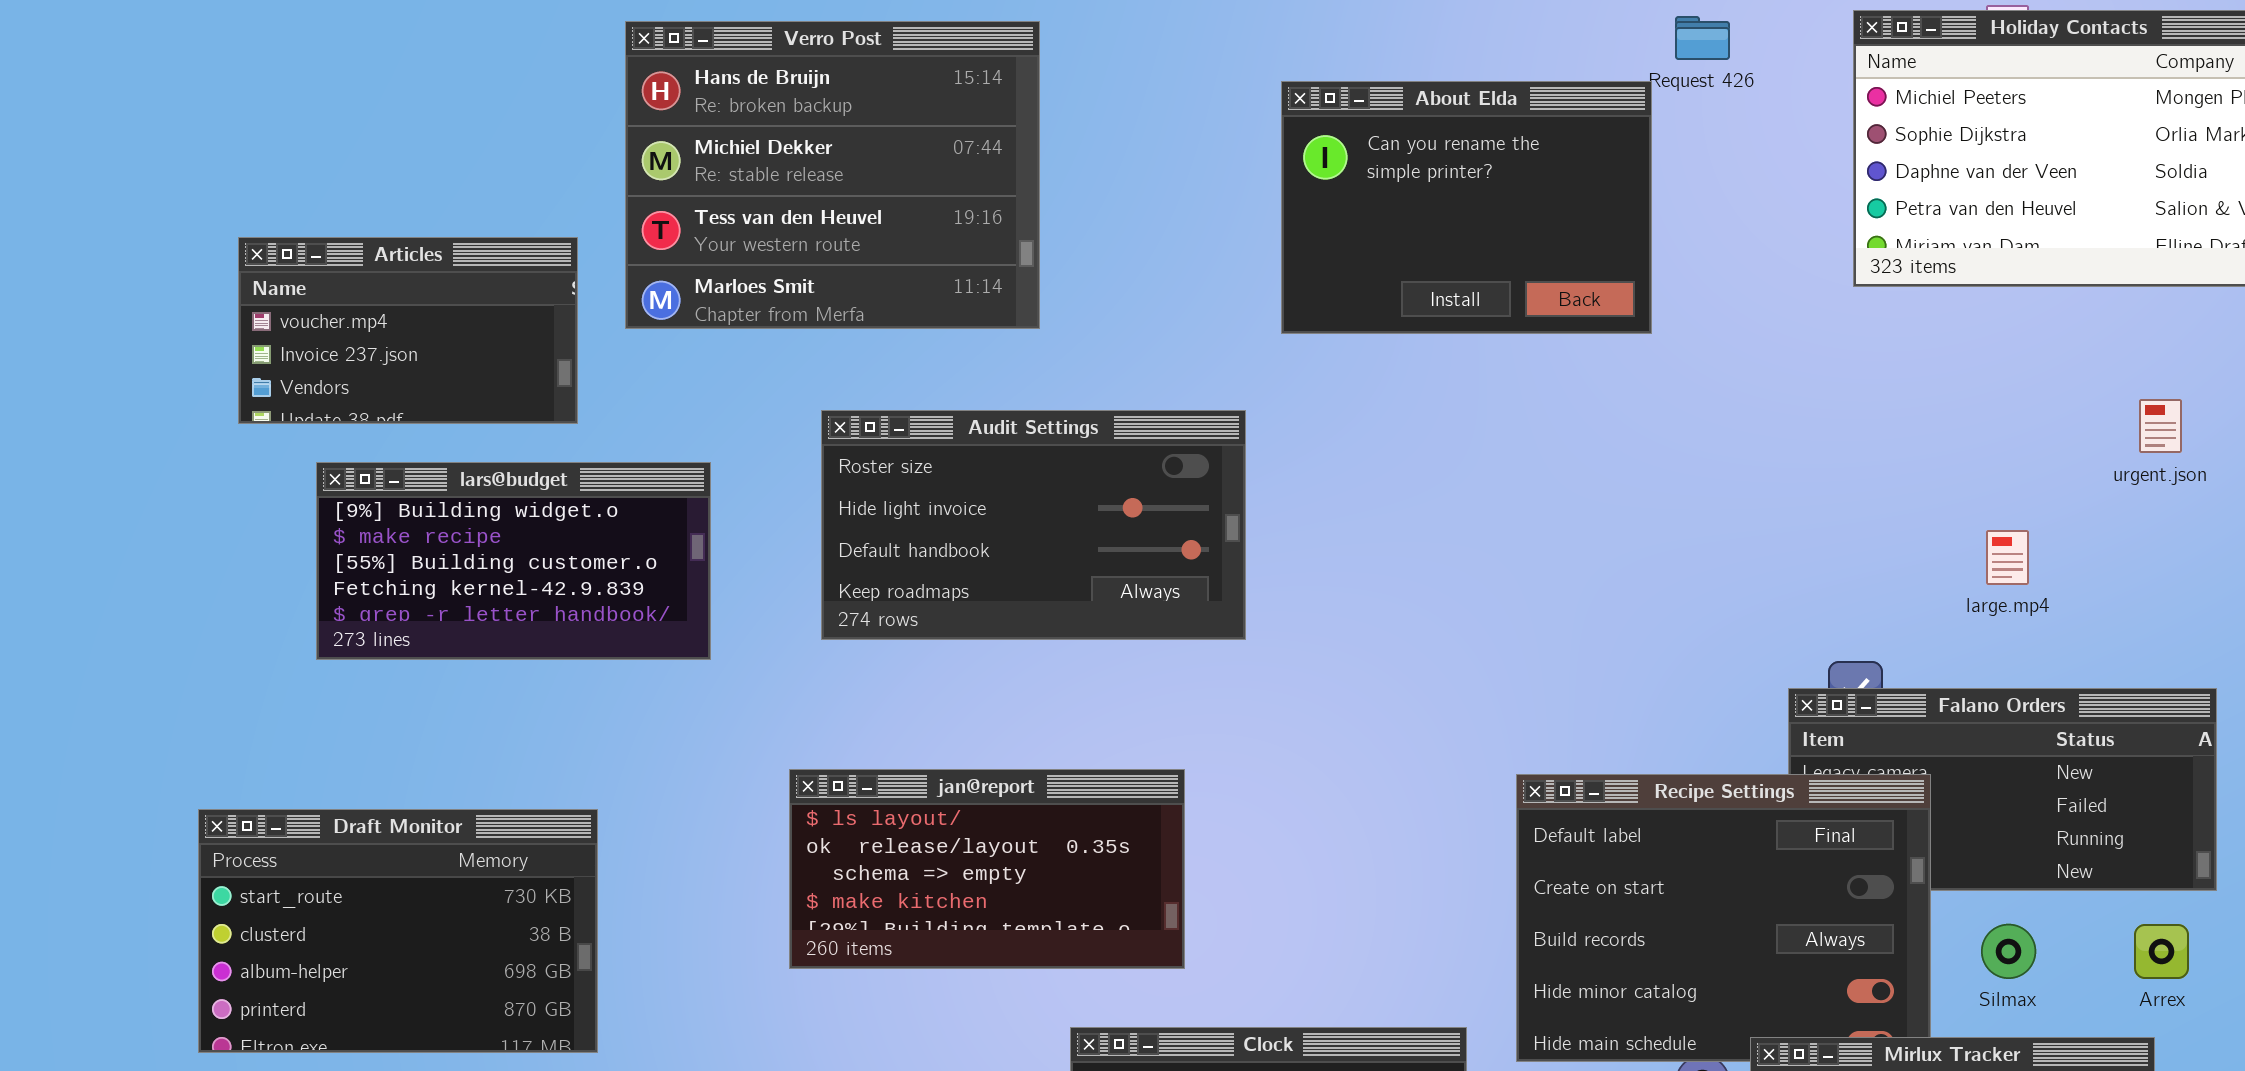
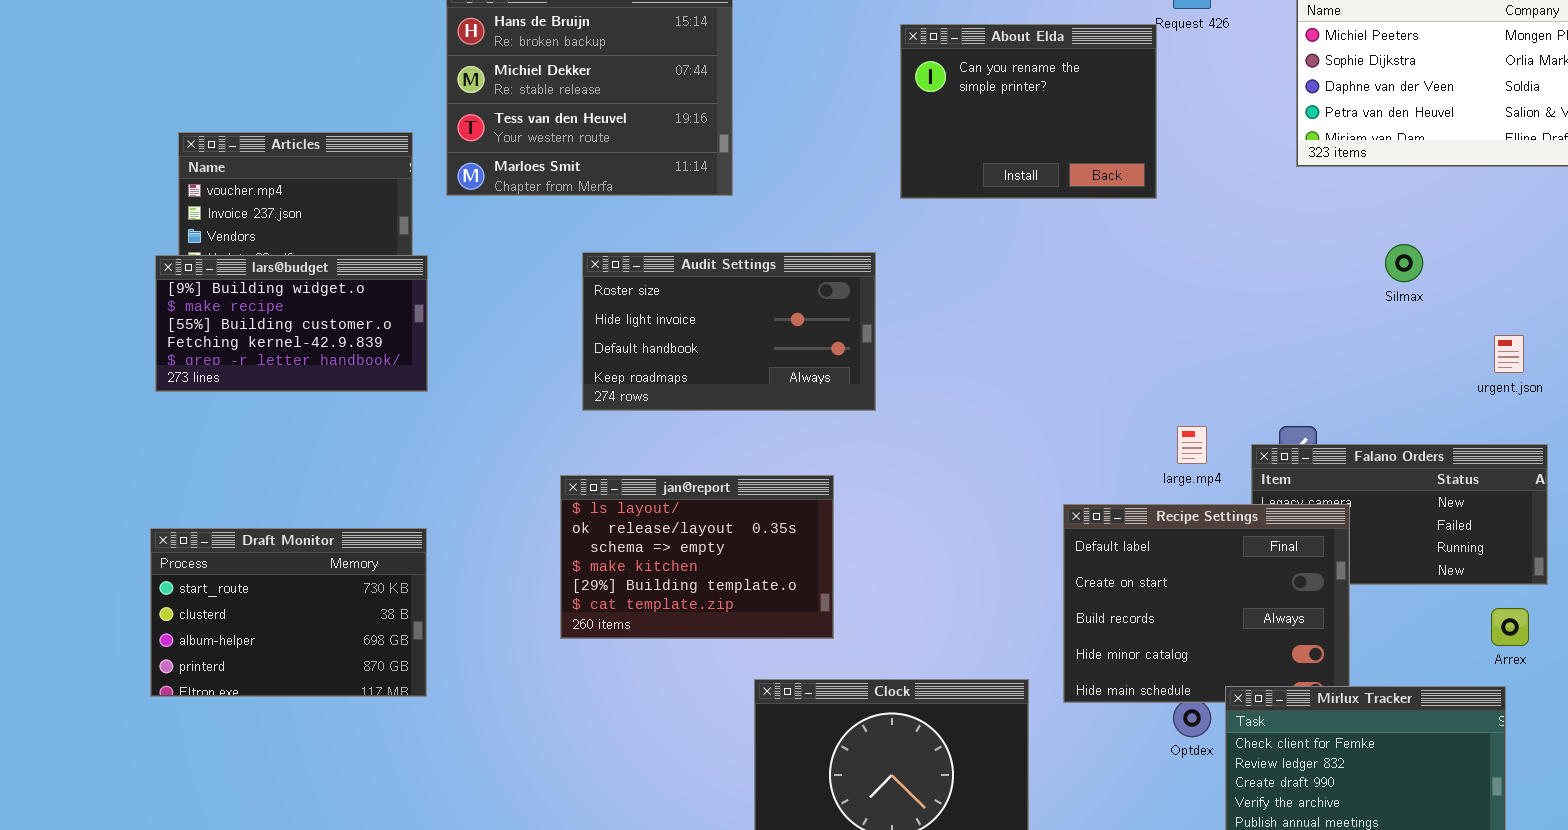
urgent.json: [2139,399,2182,453] -> [1494,335,1524,373], moved
lars@budget: [316,462,711,660] -> [155,255,428,392], moved
large.mp4: [1986,530,2029,585] -> [1177,426,1207,464], moved
jan@report: [789,769,1185,969] -> [560,475,834,639], resized
Silmax: [1981,924,2036,979] -> [1385,244,1423,282], moved

